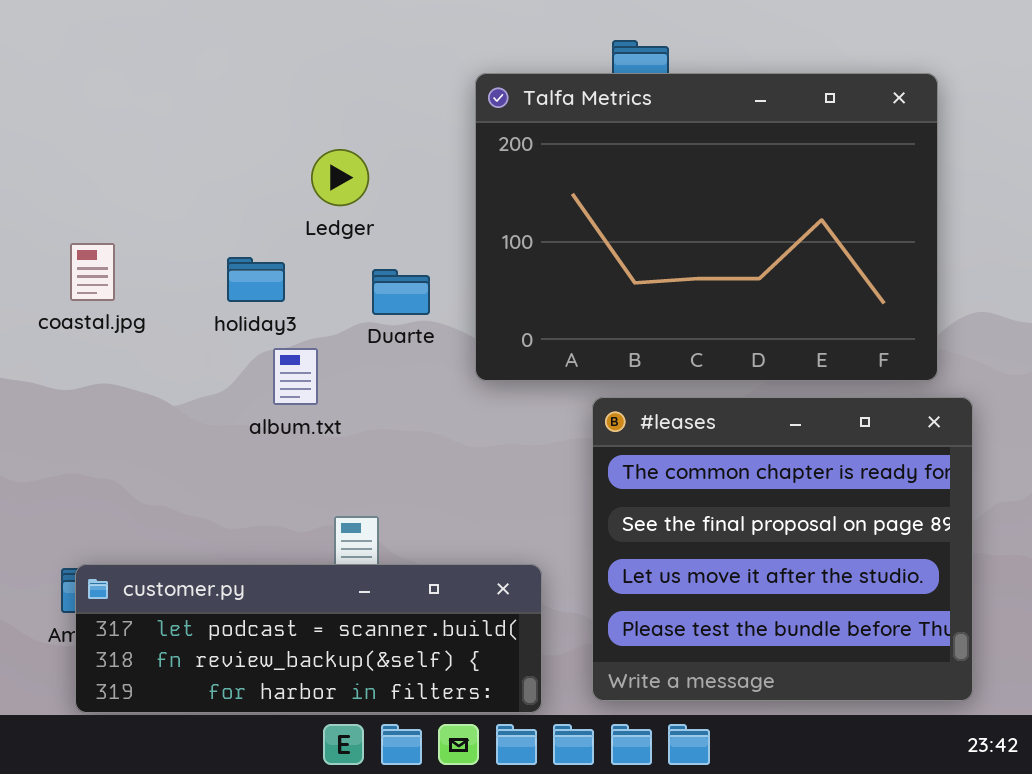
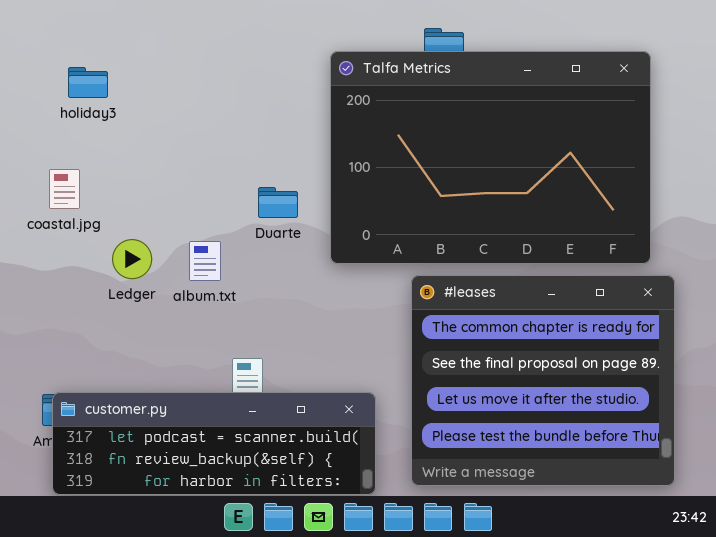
Ledger: [311,149,369,206] -> [112,239,152,279], moved
holiday3: [227,257,285,302] -> [68,67,108,98], moved

